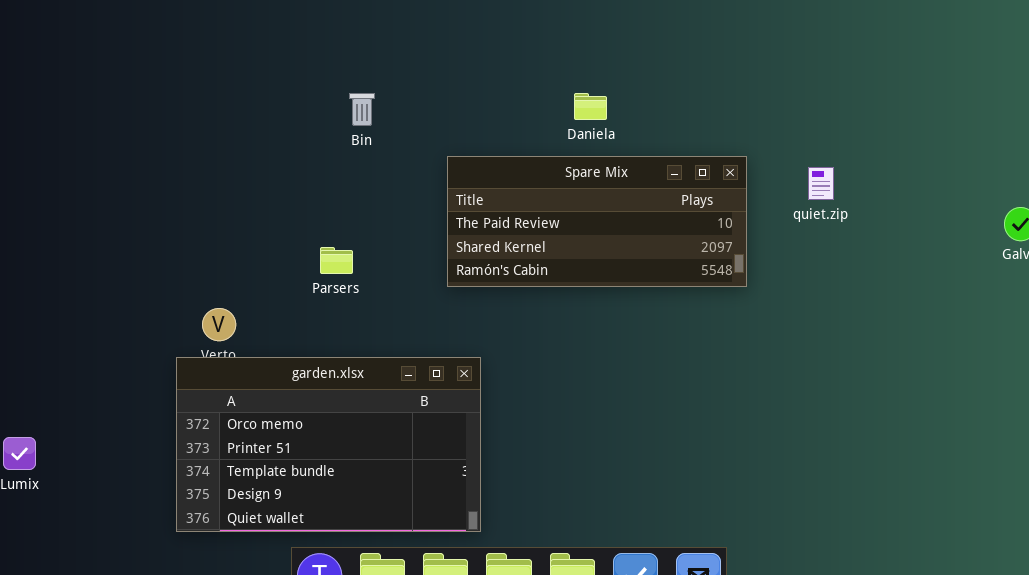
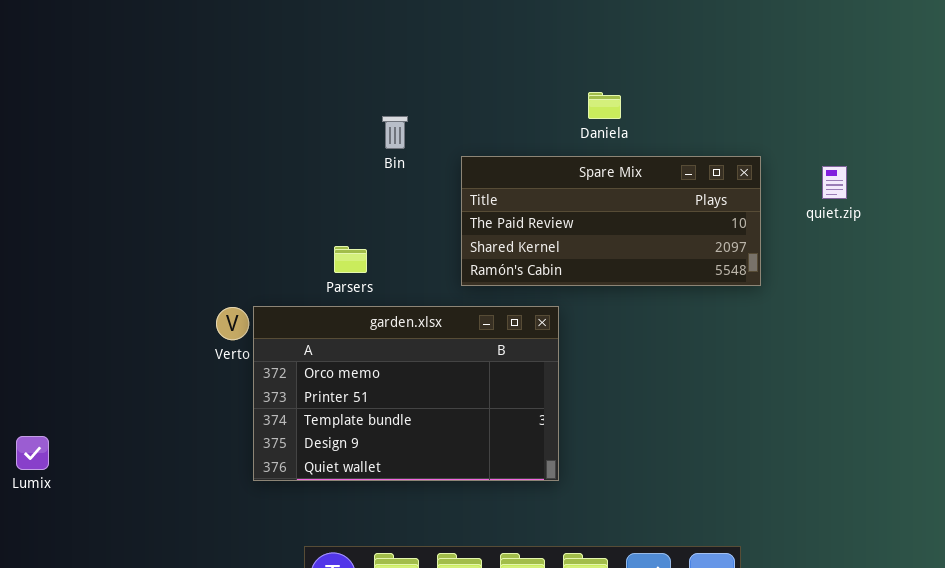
Bin: [349,93,375,126] -> [382,116,408,149], moved
garden.xlsx: [176,357,481,532] -> [253,306,559,481], moved

